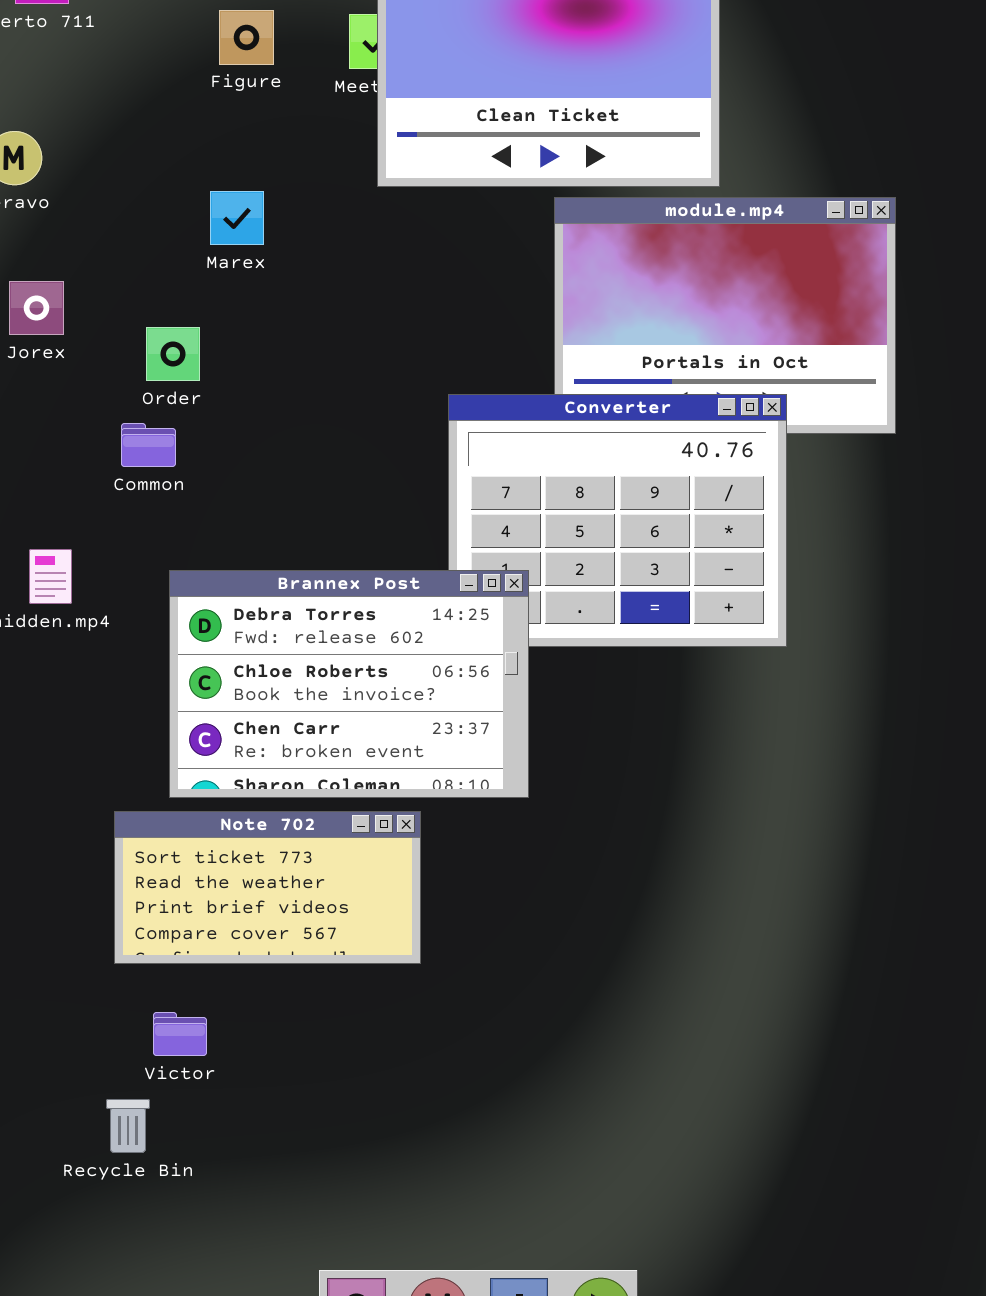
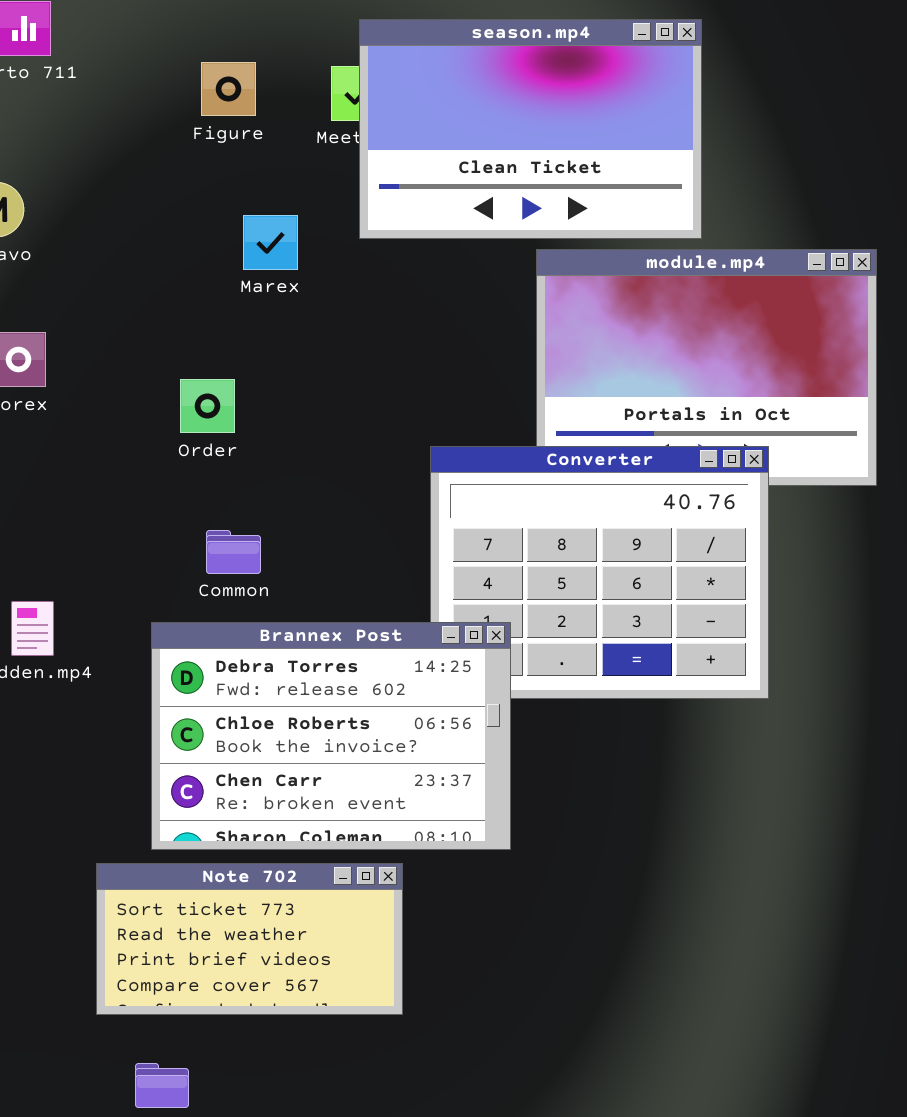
Marex: [210,191,264,245] -> [243,215,298,270], moved
Order: [146,327,200,381] -> [180,379,235,433], moved
Common: [121,423,176,467] -> [206,530,261,574], moved

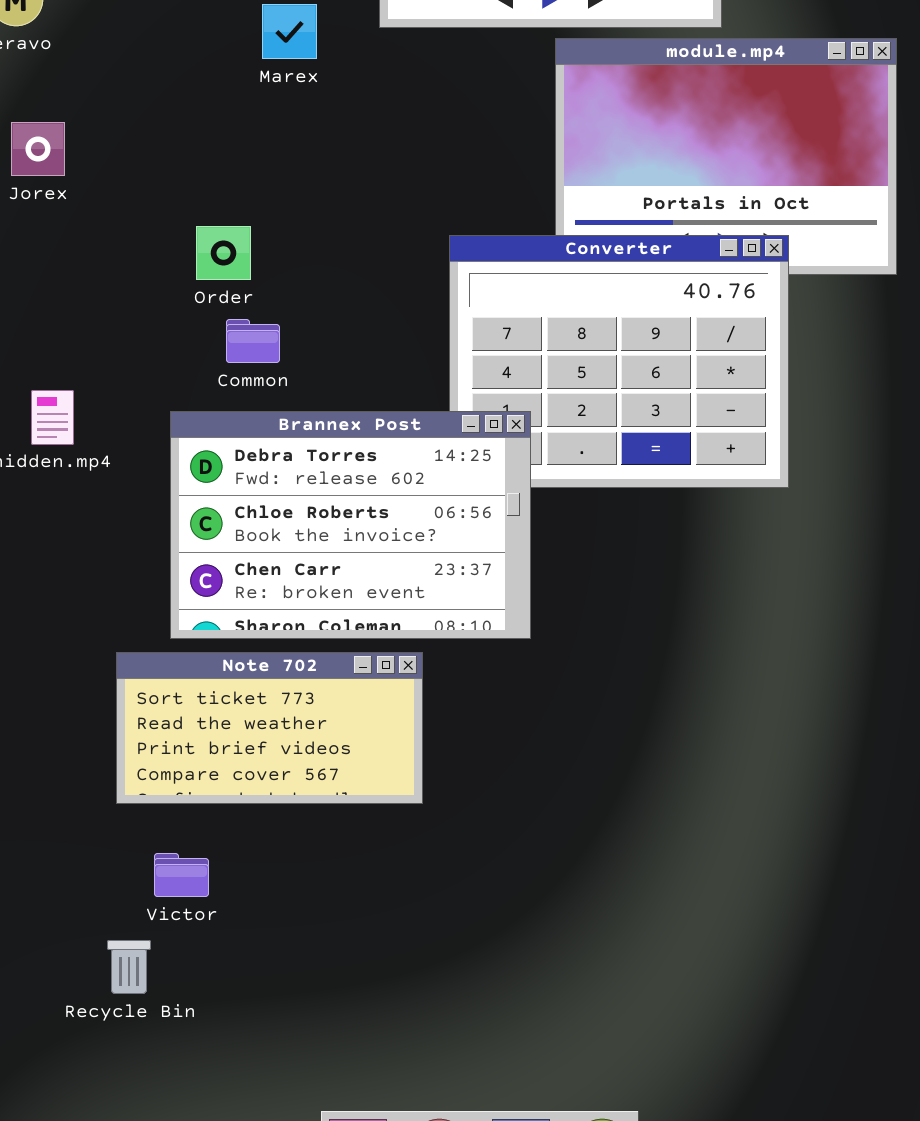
Order: [180,379,235,433] -> [196,226,251,280], moved

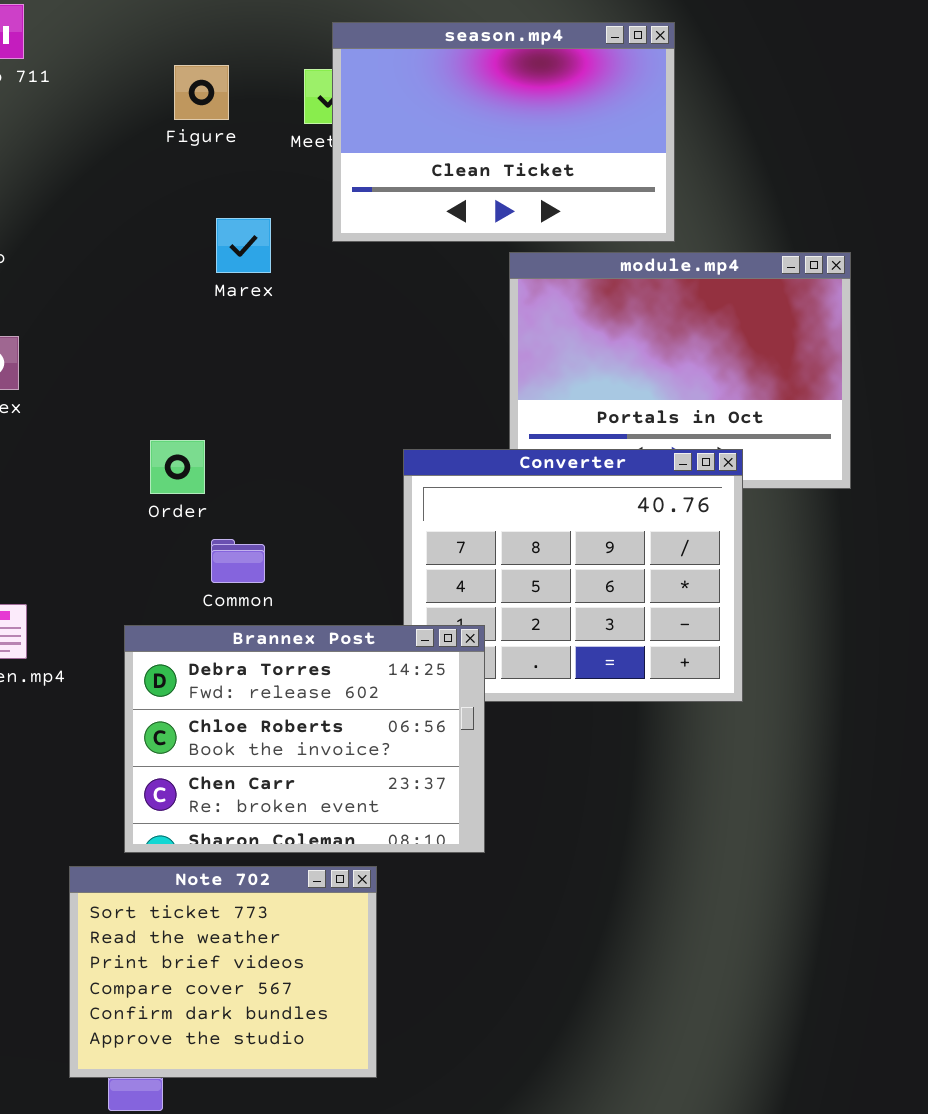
Common: [226,319,280,363] -> [211,539,265,583], moved
Note 702: [116,652,423,804] -> [69,866,377,1078], resized

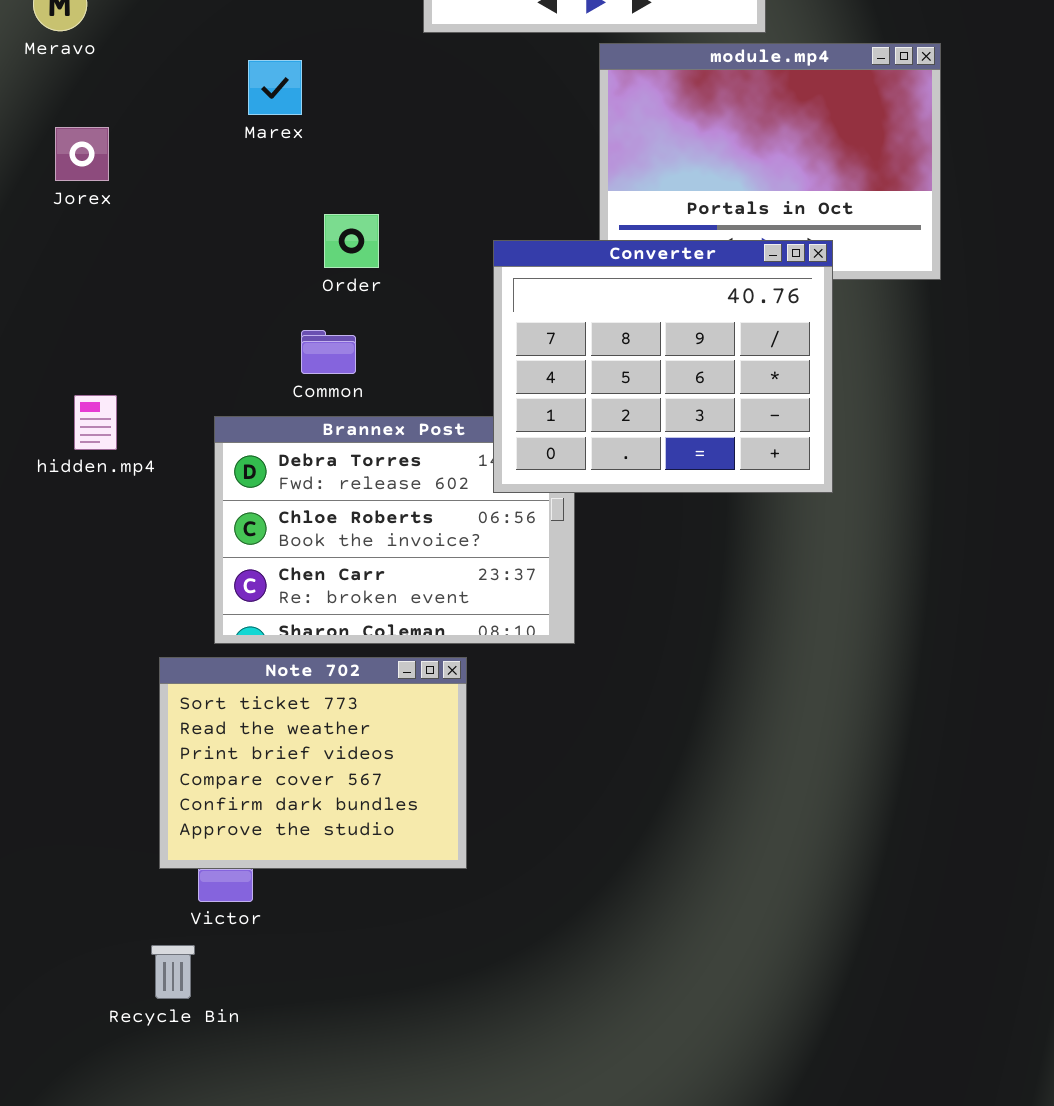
Marex: [216,218,271,273] -> [248,60,302,115], moved
Order: [150,440,205,494] -> [324,214,379,268], moved
Converter: [403,449,743,702] -> [493,240,833,493], raised

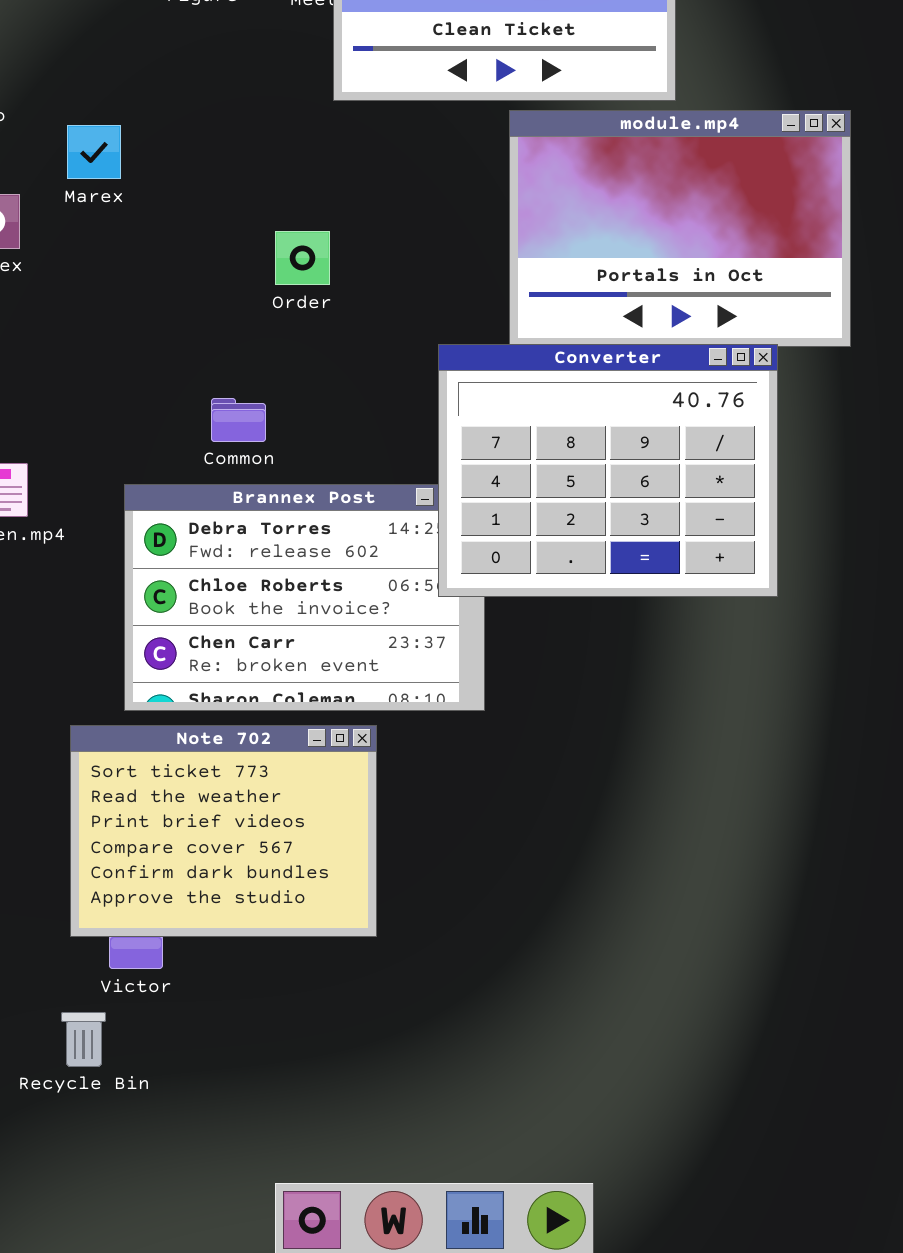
Marex: [248,60,302,115] -> [67,125,121,179], moved
Order: [324,214,379,268] -> [275,231,330,285], moved
Converter: [493,240,833,493] -> [438,344,778,597], moved

